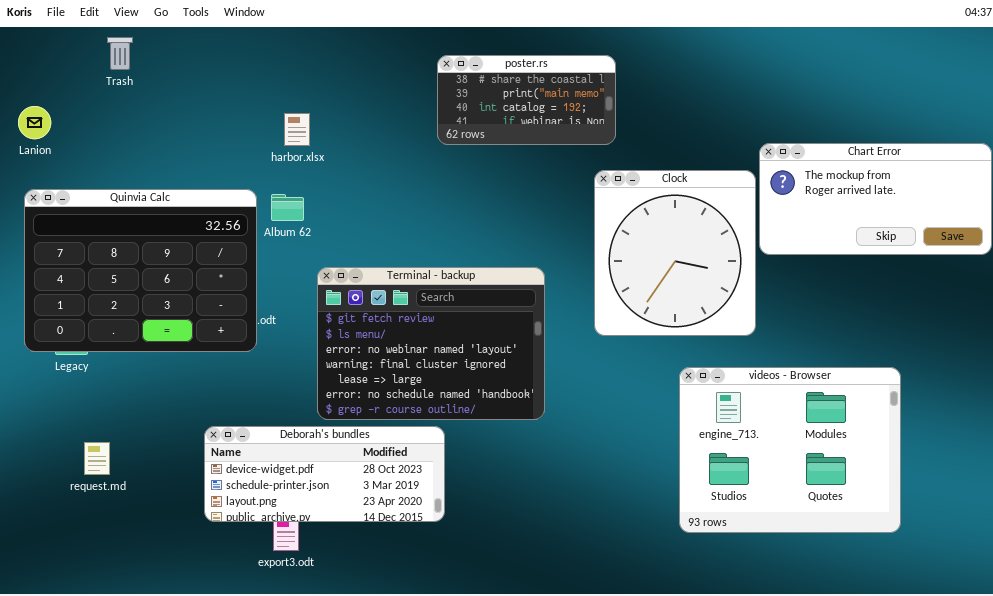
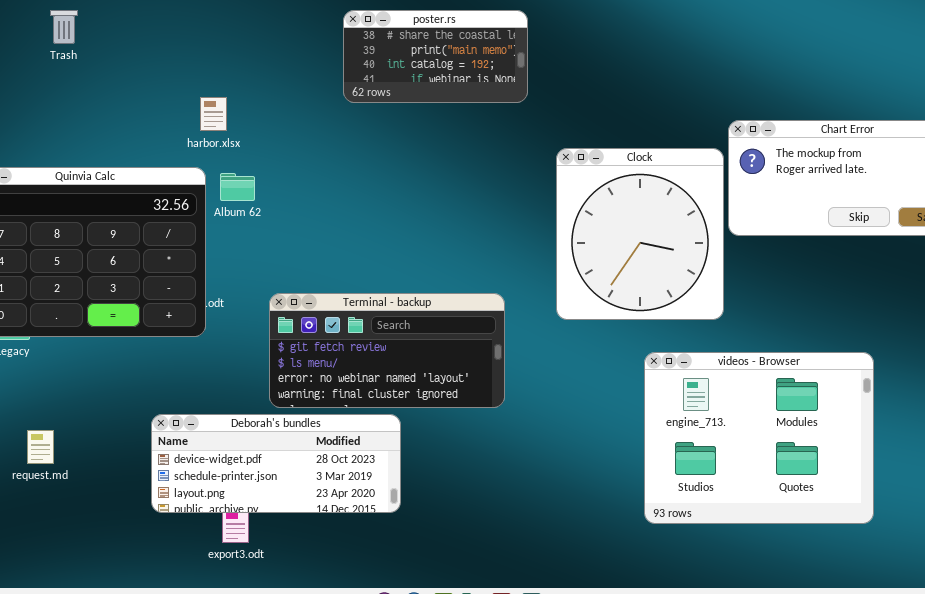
poster.rs: [437,55,616,145] -> [343,10,528,103], moved
harbor.xlsx: [284,113,310,146] -> [200,97,227,131], moved
Terminal - backup: [317,267,545,420] -> [269,293,505,408], resized

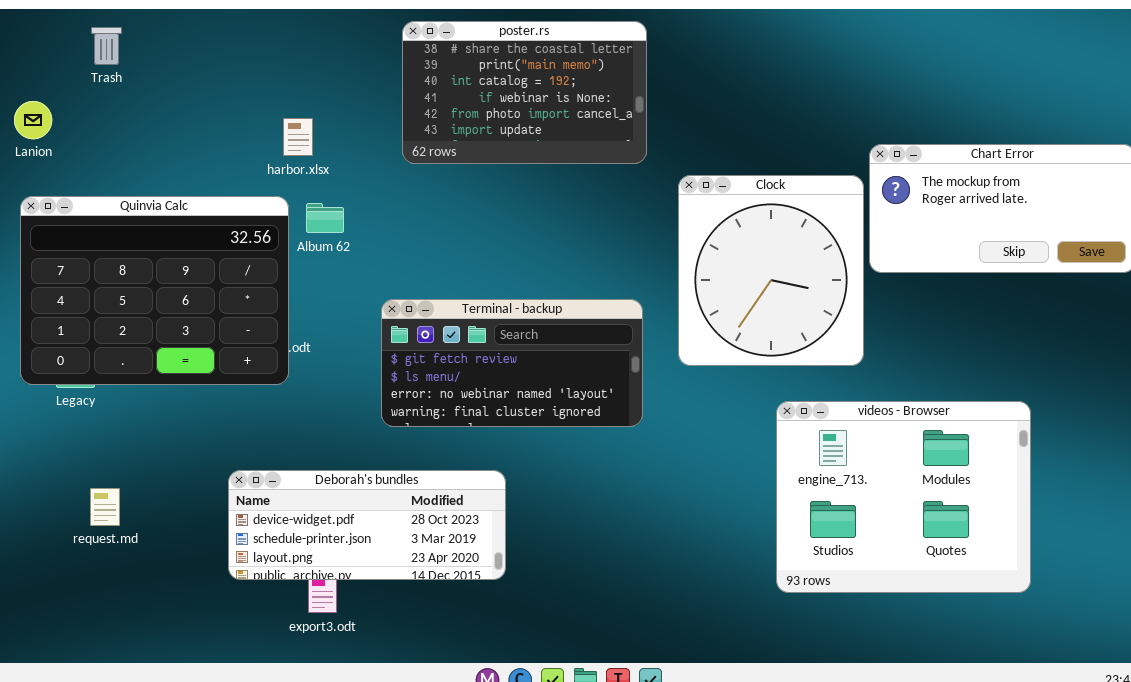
Trash: [50,10,78,44] -> [91,27,122,65], moved
poster.rs: [343,10,528,103] -> [402,21,647,164], resized
Terminal - backup: [269,293,505,408] -> [381,299,643,427], moved

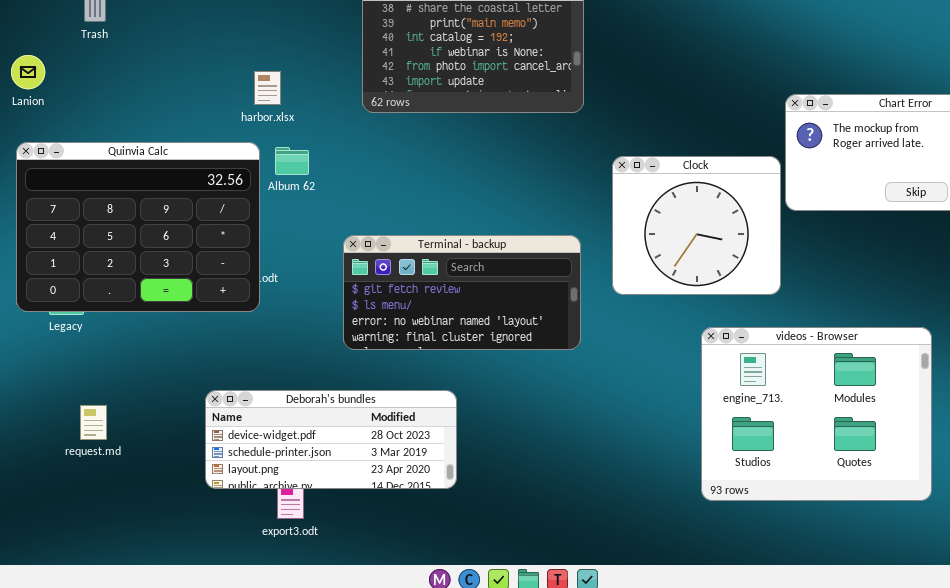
Clock: [678,175,864,366] -> [612,156,781,295], resized

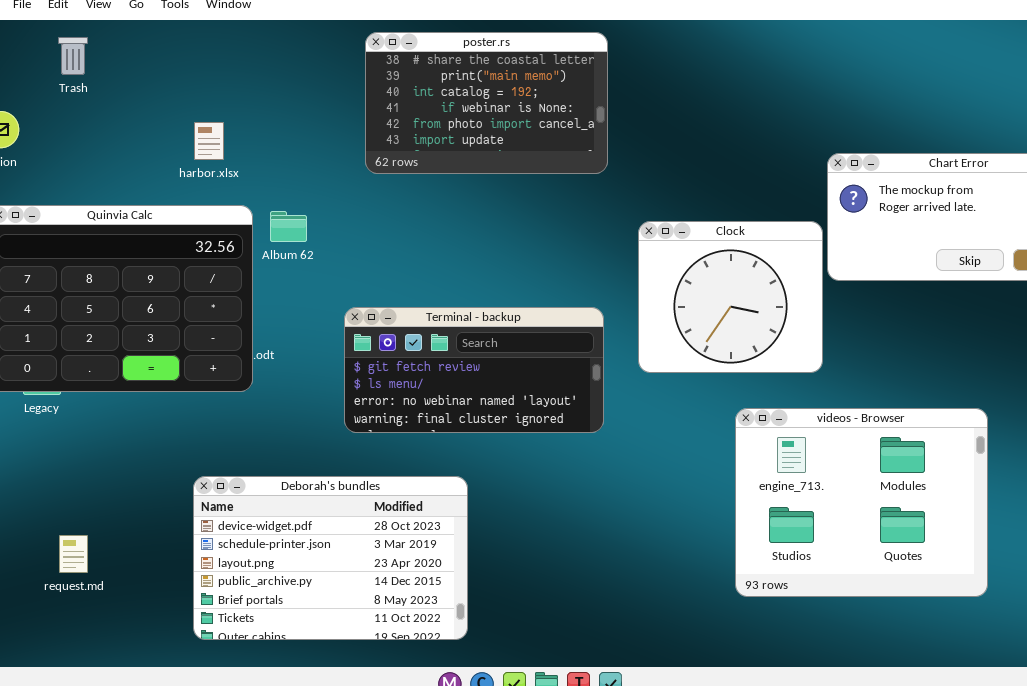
harbor.xlsx: [254,71,281,105] -> [194,122,224,160], moved
Deborah's bundles: [205,390,457,489] -> [193,476,468,640], resized
request.md: [80,405,107,440] -> [59,535,88,573], moved

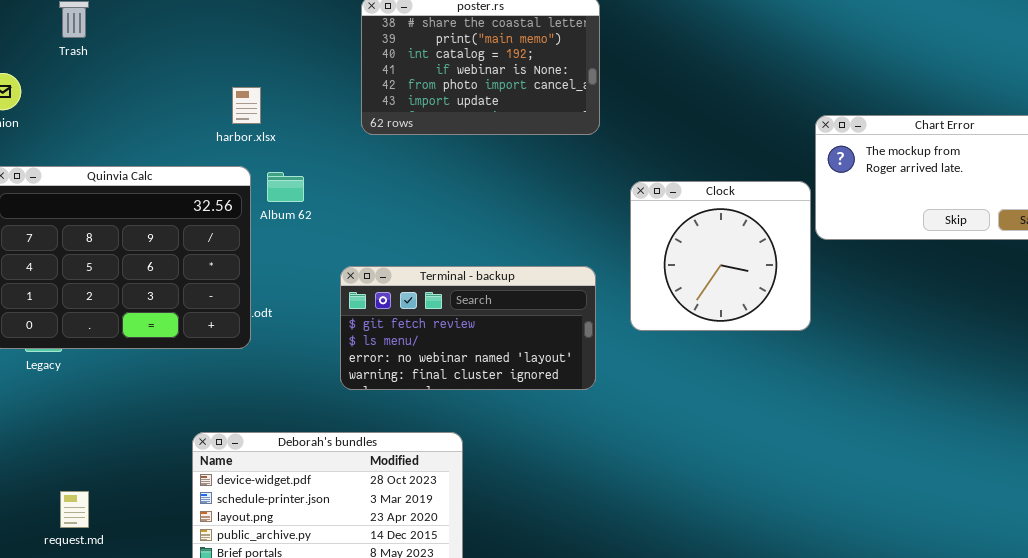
harbor.xlsx: [194,122,224,160] -> [232,87,261,124], moved
videos - Browser: [735,408,988,597] -> none, closed

